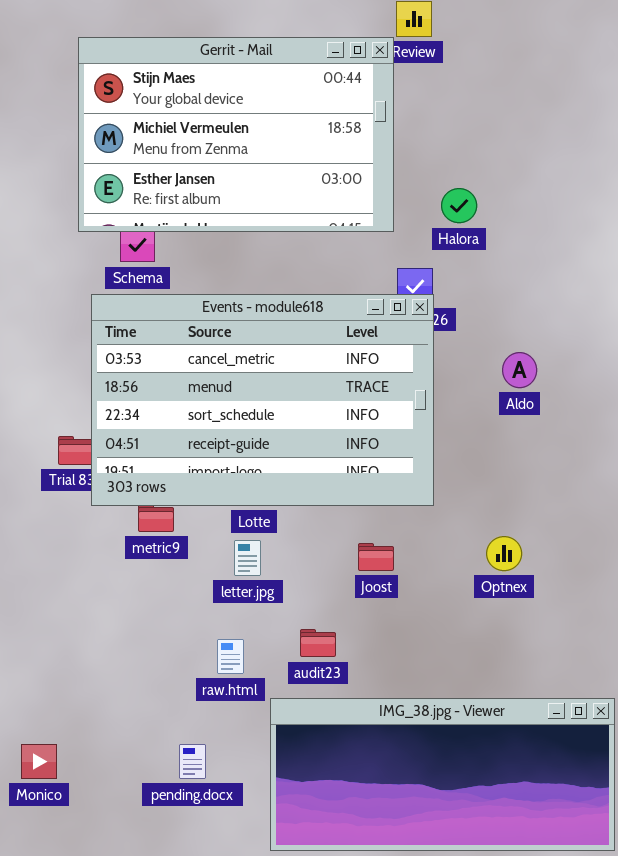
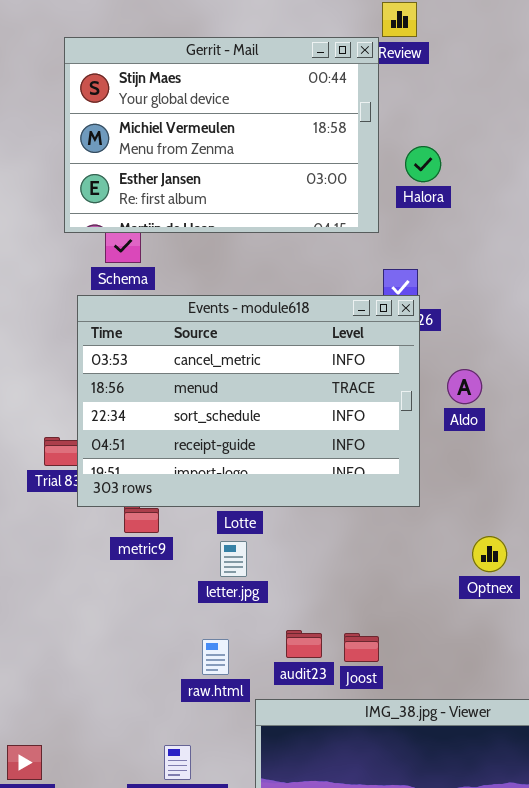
Halora: [441,188,477,223] -> [405,146,441,182], moved
Aldo: [502,352,537,388] -> [447,369,482,404], moved
Joost: [358,543,394,571] -> [344,633,379,662], moved

